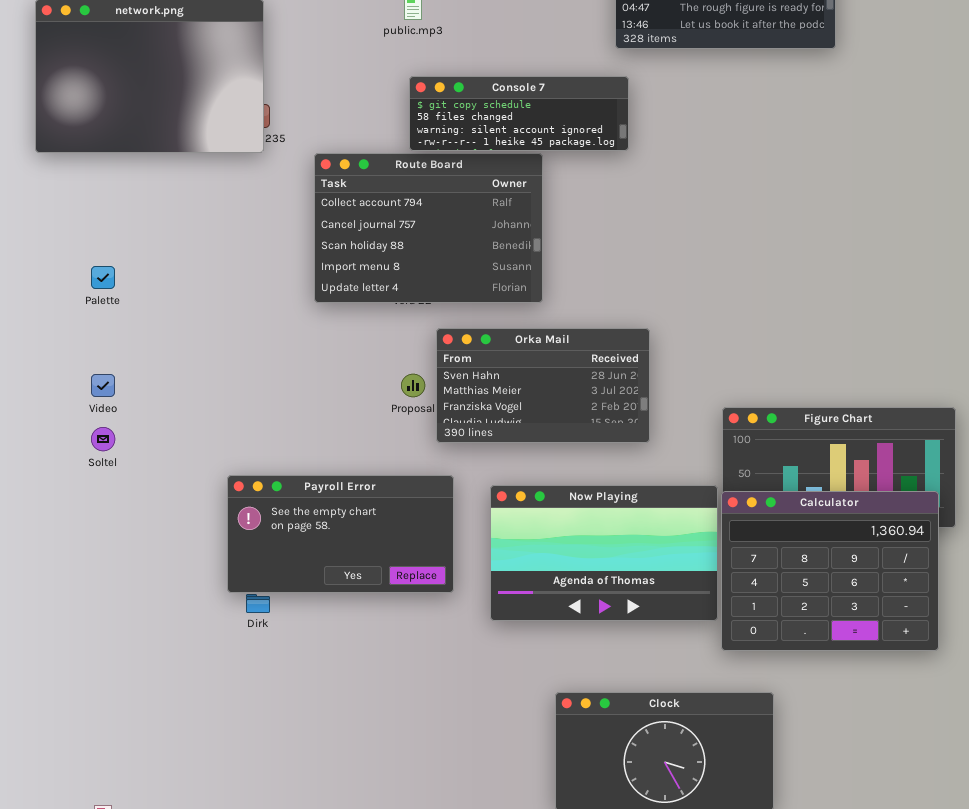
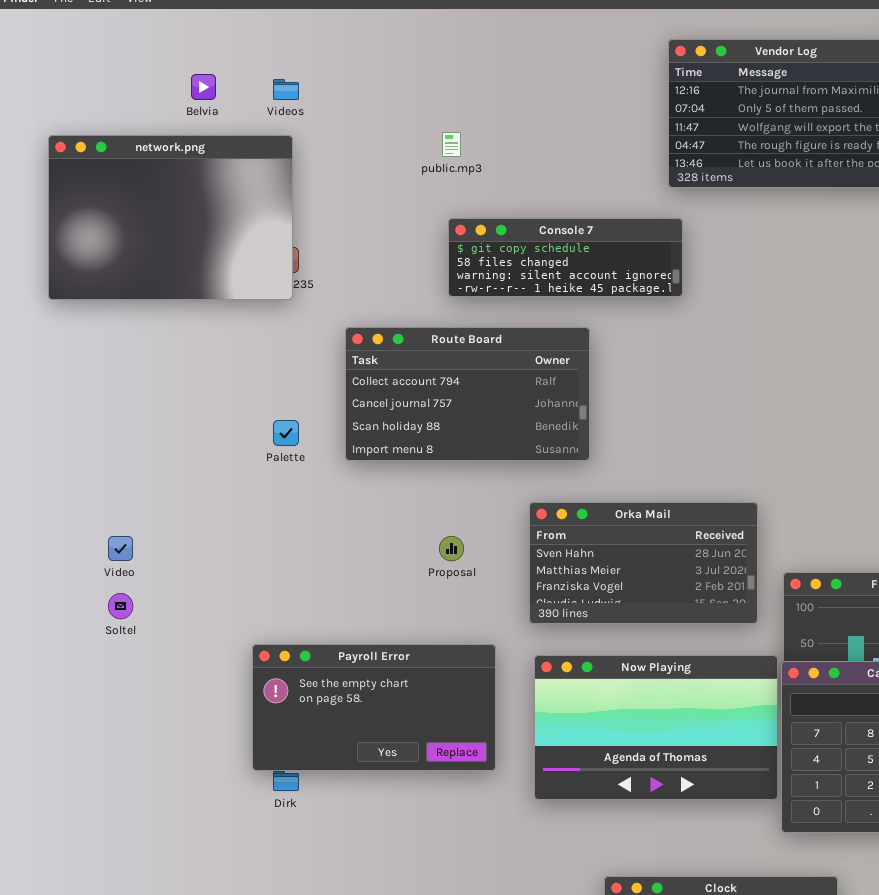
Route Board: [314,153,543,303] -> [345,327,590,461], resized
Palette: [91,266,115,289] -> [273,420,299,446], moved
Orka Mail: [436,328,650,443] -> [529,502,758,624], moved

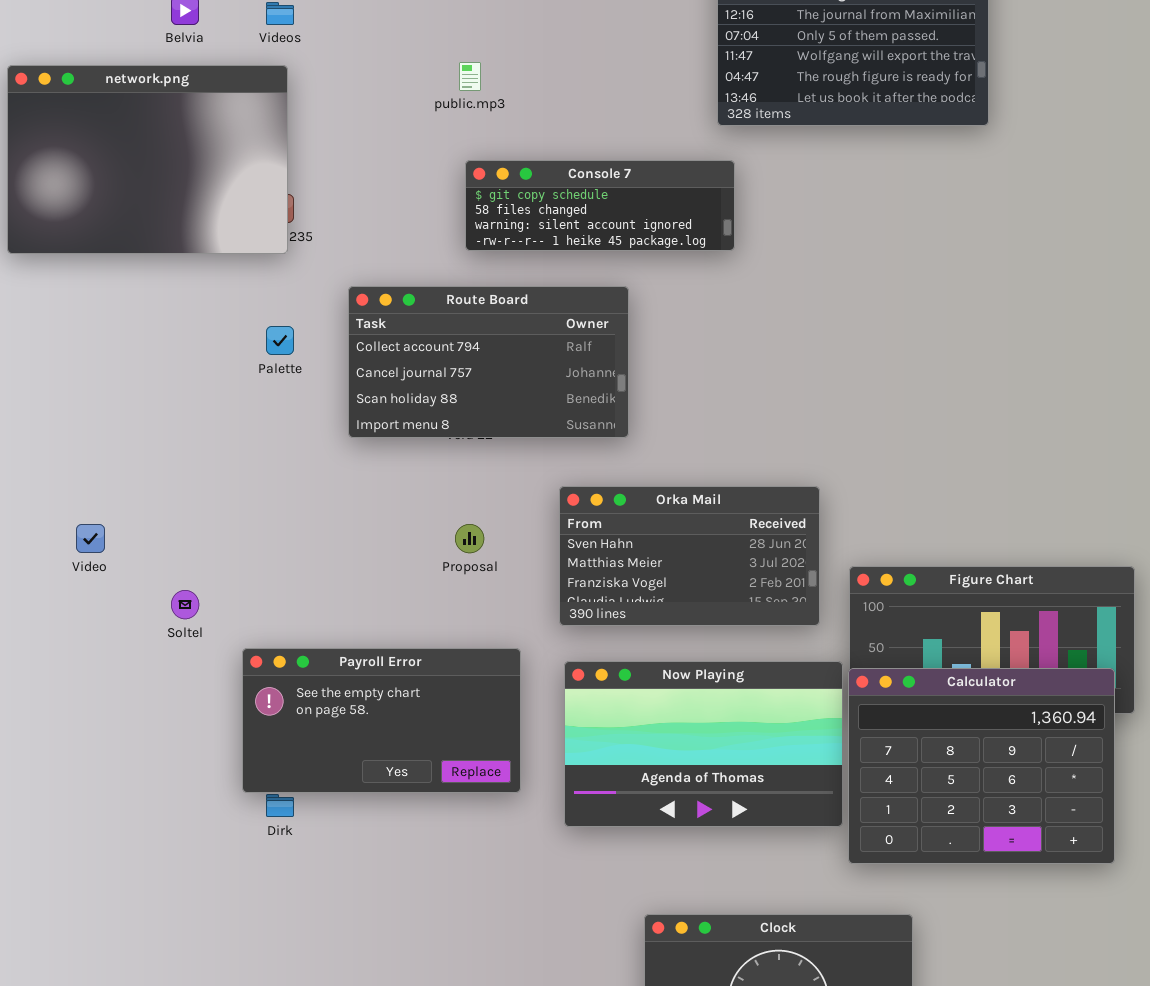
Palette: [273,420,299,446] -> [266,326,294,355], moved
Soltel: [108,593,133,619] -> [171,590,199,619], moved

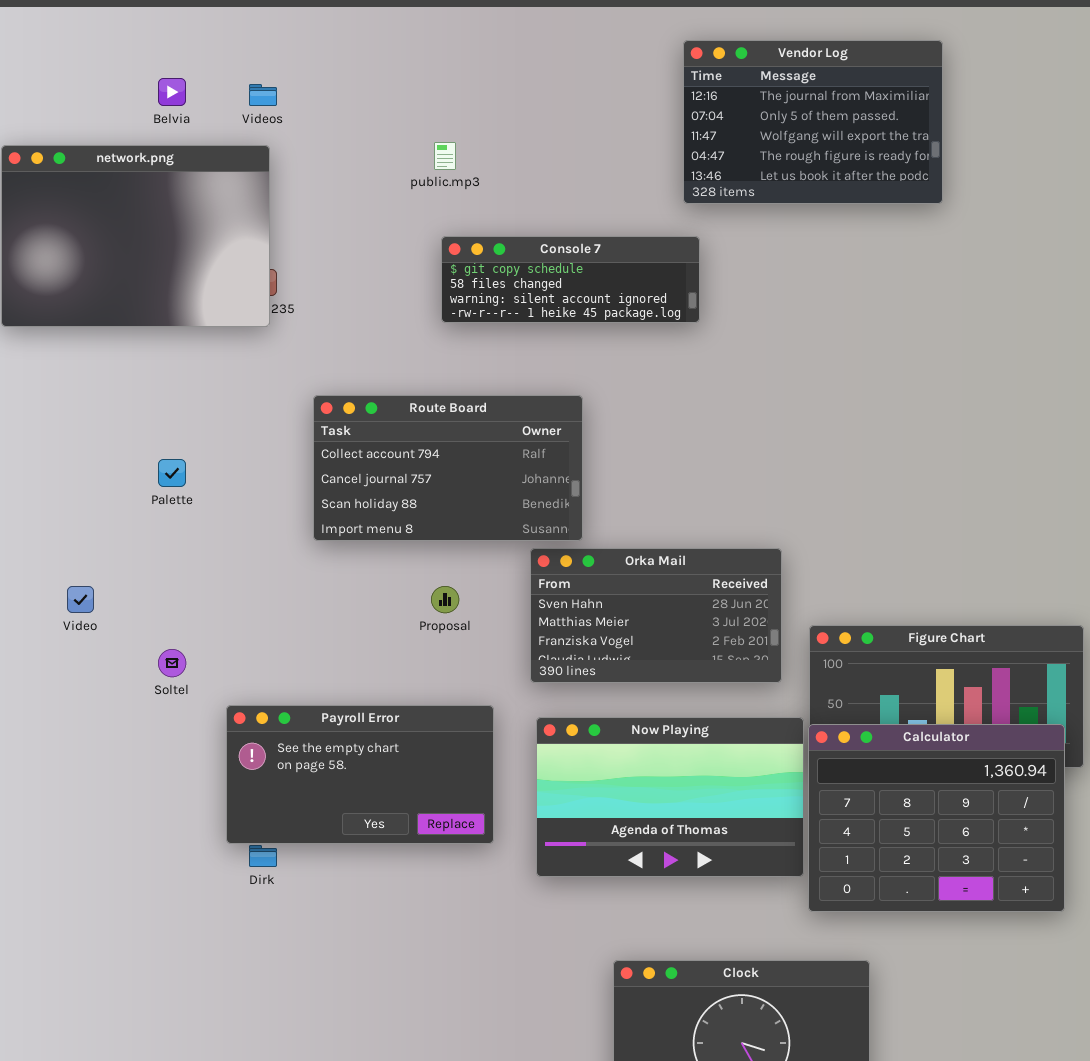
Route Board: [348,286,629,438] -> [313,395,583,541], moved
Palette: [266,326,294,355] -> [158,459,186,487], moved

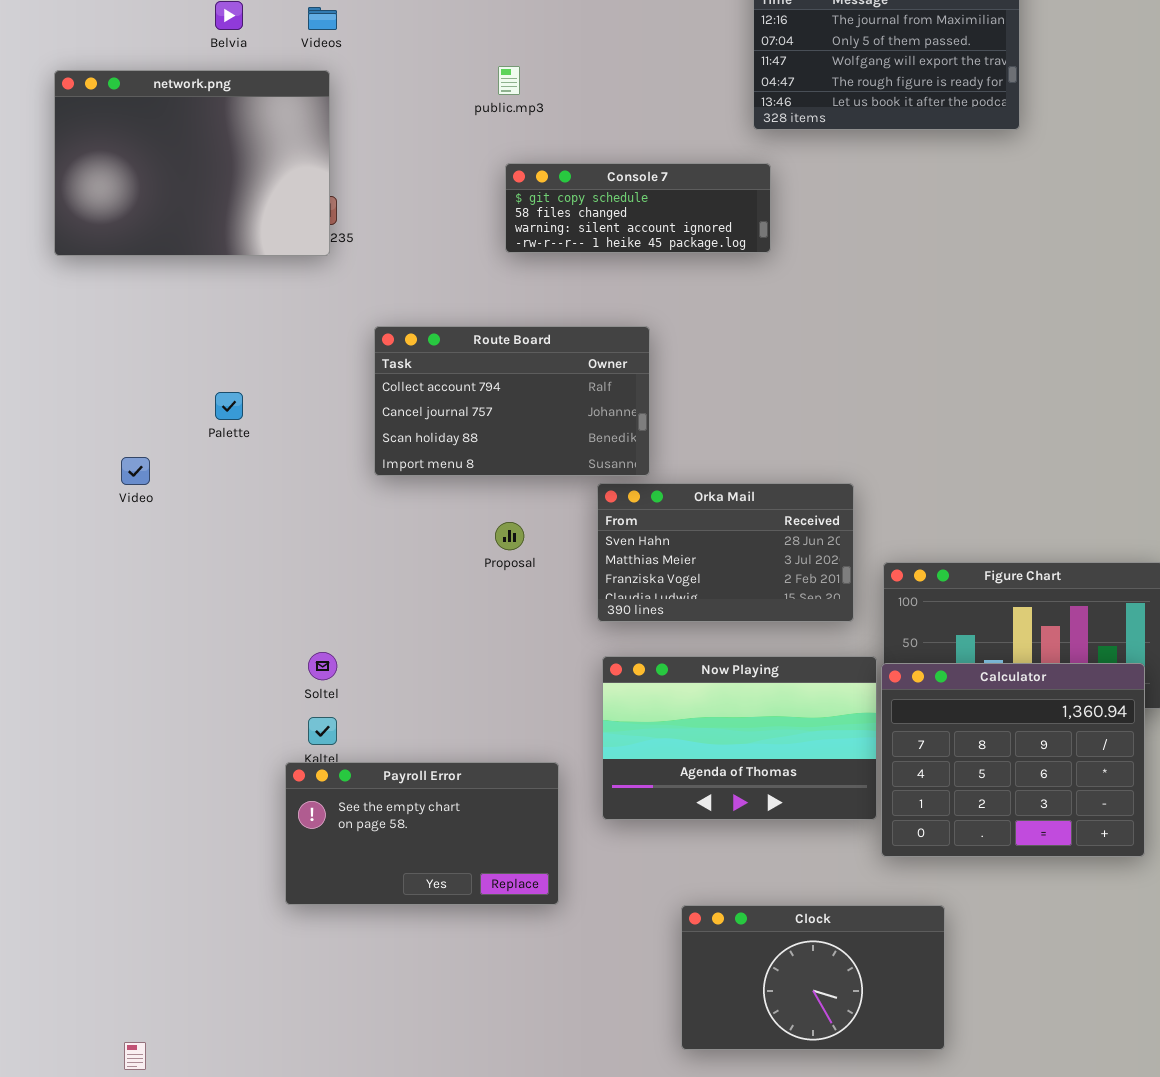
Video: [67,586,94,613] -> [121,457,150,485], moved
Soltel: [158,649,186,677] -> [308,652,337,680], moved
Payroll Error: [226,705,494,844] -> [285,762,559,905], moved

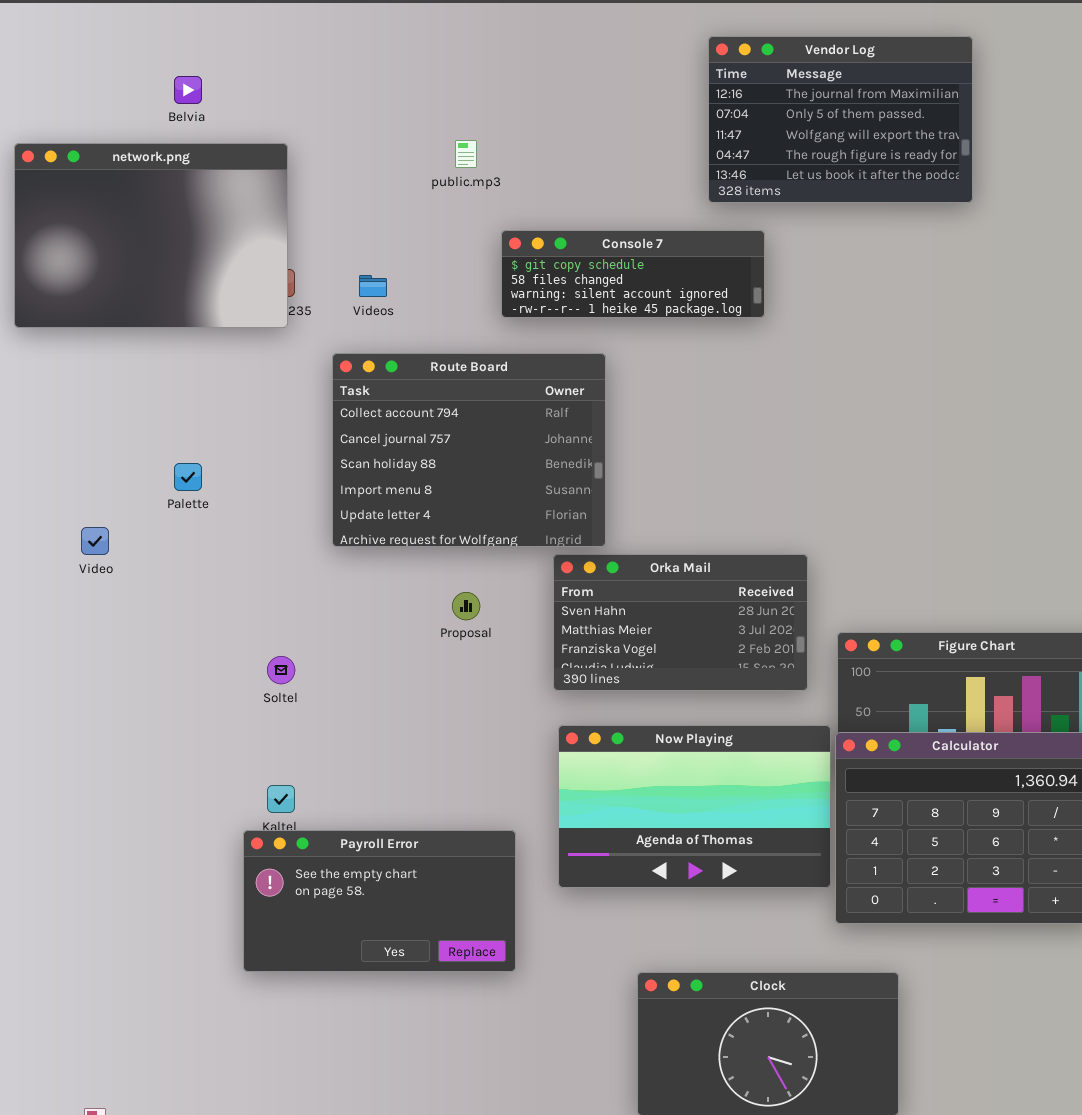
Videos: [308,7,337,30] -> [359,275,387,297], moved
Console 7: [505,163,771,253] -> [501,230,765,318], moved
Route Board: [374,326,650,476] -> [332,353,606,547], resized
Soltel: [308,652,337,680] -> [267,656,295,684], moved

